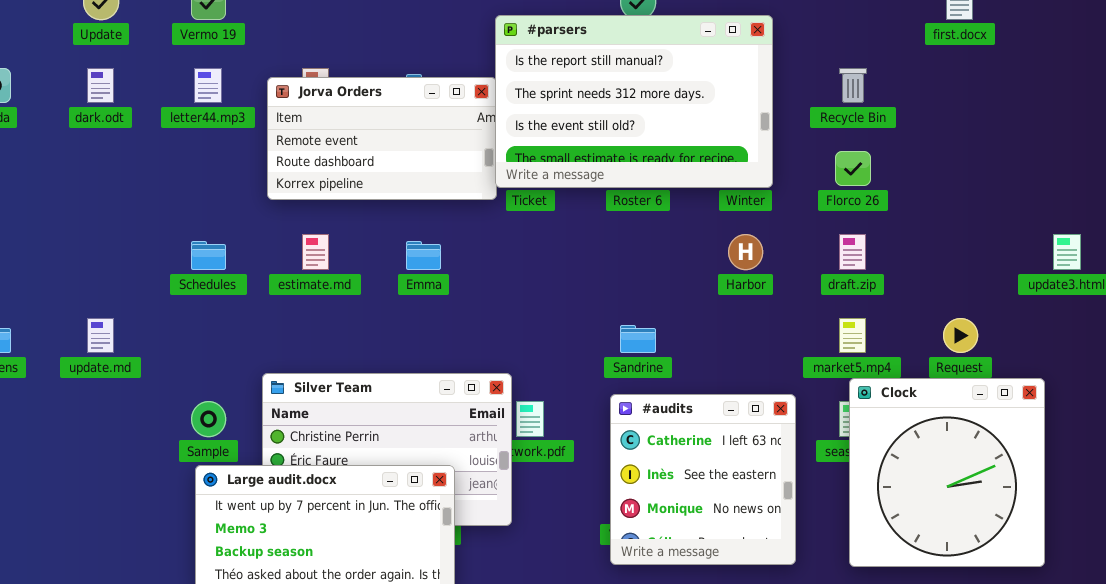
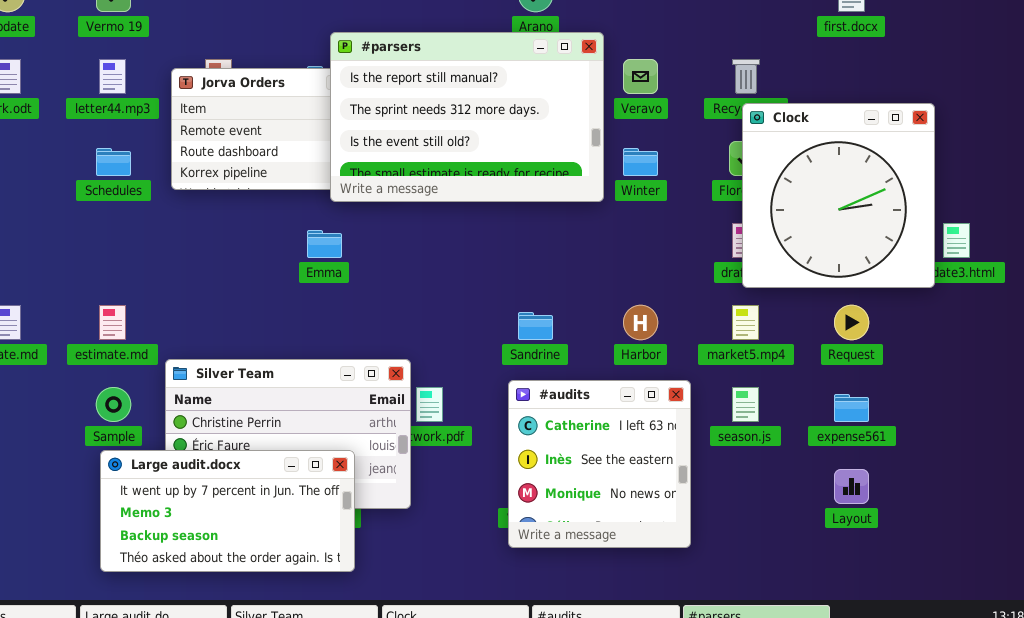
#parsers: [495,15,773,188] -> [330,32,604,202], moved
estimate.md: [302,234,329,270] -> [99,305,126,340], moved
Harbor: [728,234,763,270] -> [623,305,658,340], moved
Schedules: [191,241,226,270] -> [96,148,131,176], moved
Clock: [849,378,1045,567] -> [742,103,935,288], moved

